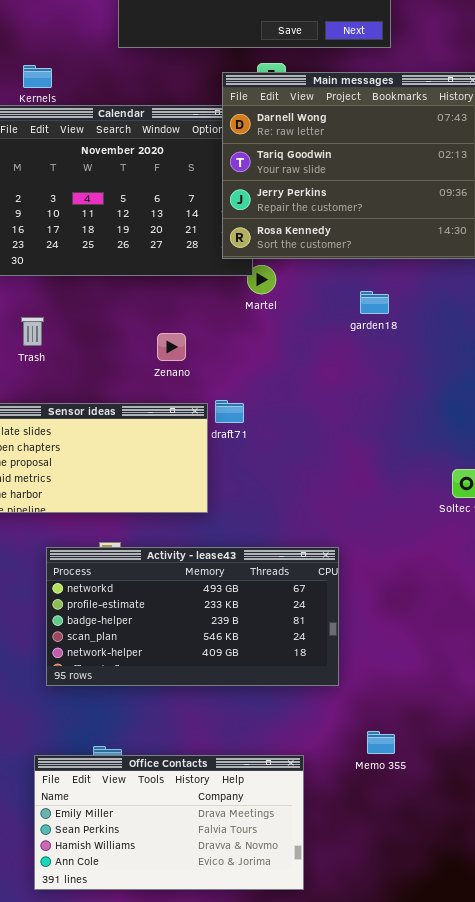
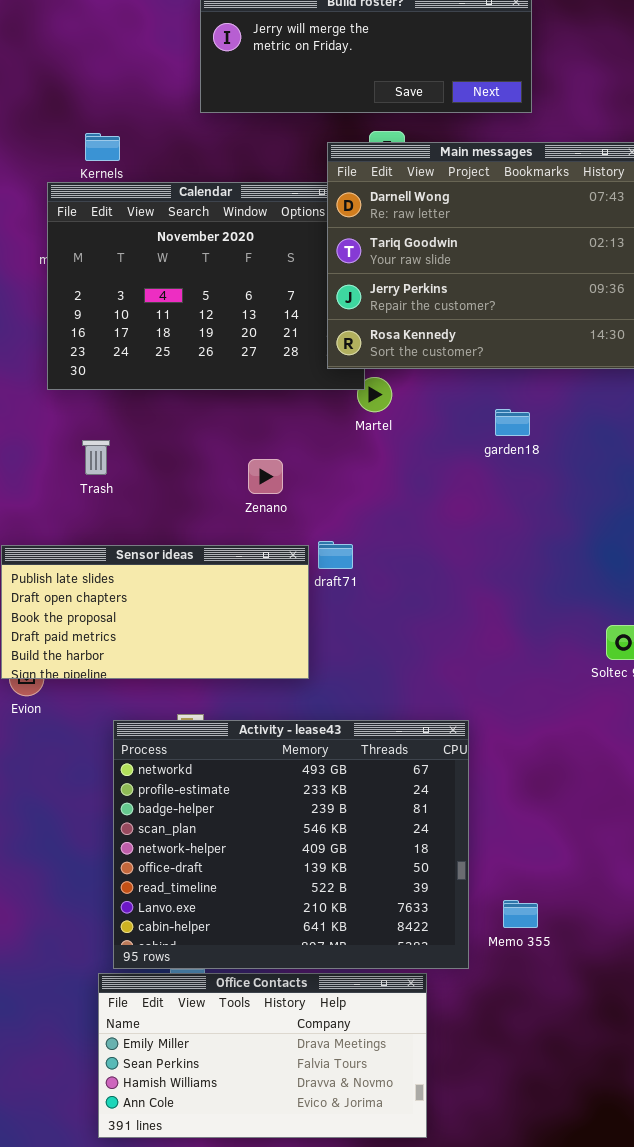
Activity - lease43: [46,547,339,686] -> [113,720,469,969], resized
Memo 355: [367,731,395,754] -> [503,900,538,928], moved

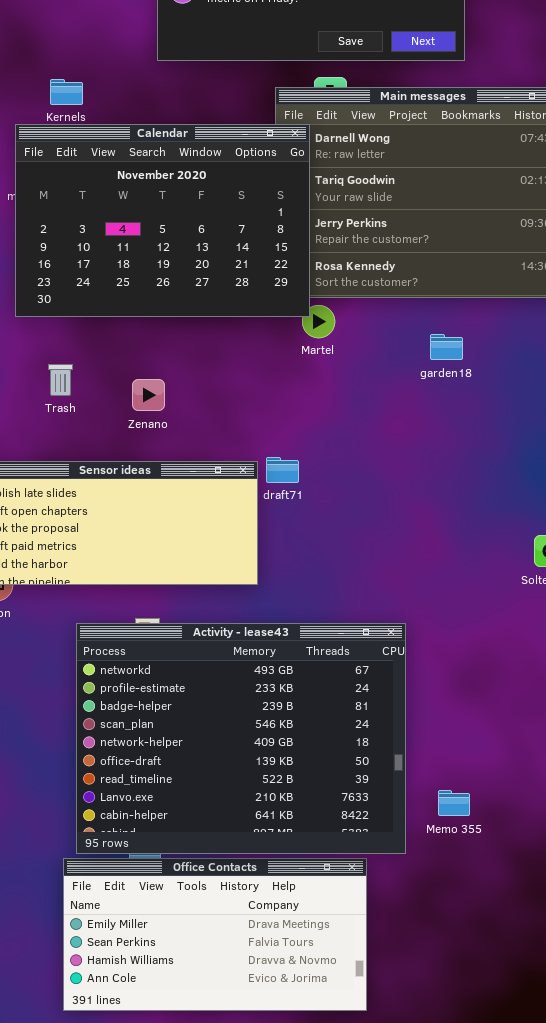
Calendar: [47,182,365,390] -> [15,124,310,317], raised
Zenano: [248,459,283,494] -> [132,379,165,411], moved

